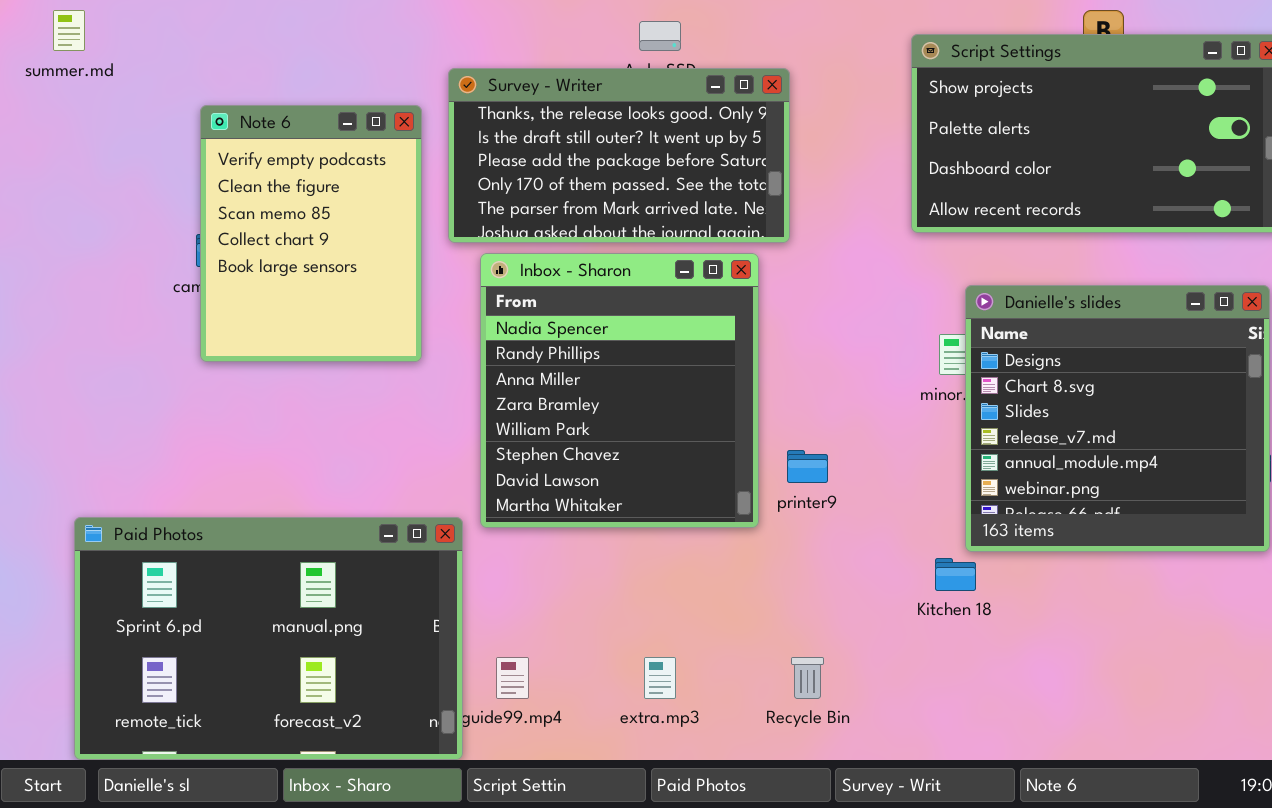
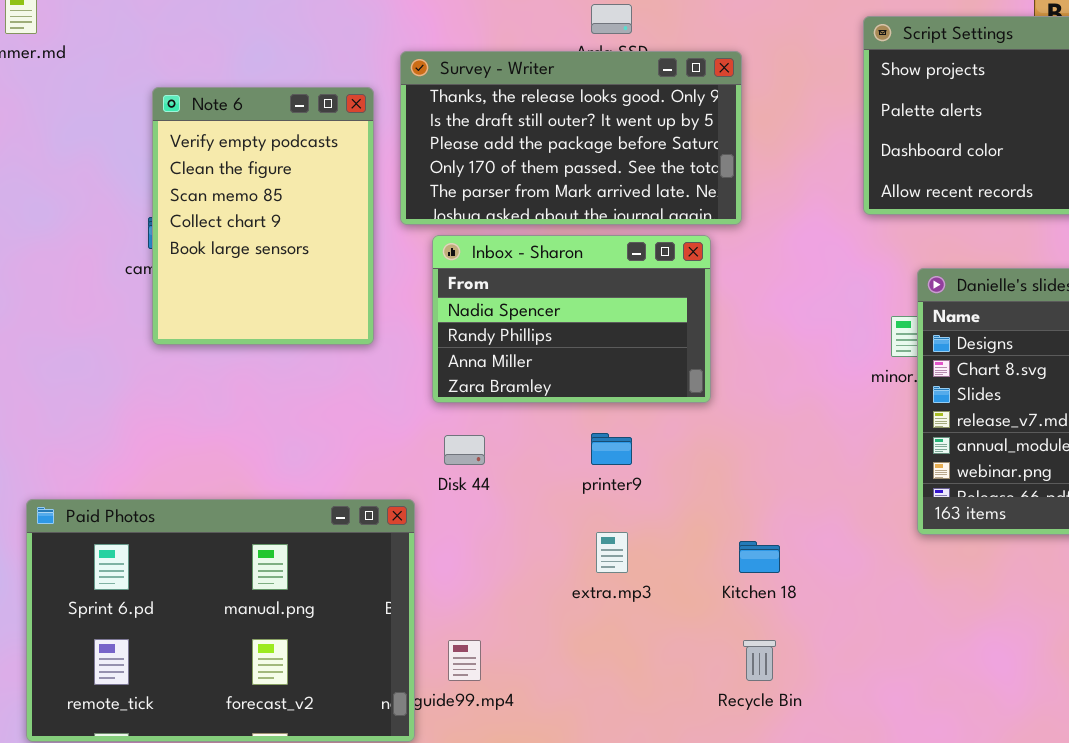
Inbox - Sharon: [480,253,759,528] -> [432,235,711,403], resized
printer9: [787,450,828,483] -> [591,433,632,465], moved
Kitchen 18: [935,558,976,591] -> [739,541,780,573], moved
extra.mp3: [644,657,676,699] -> [596,532,628,573], moved

